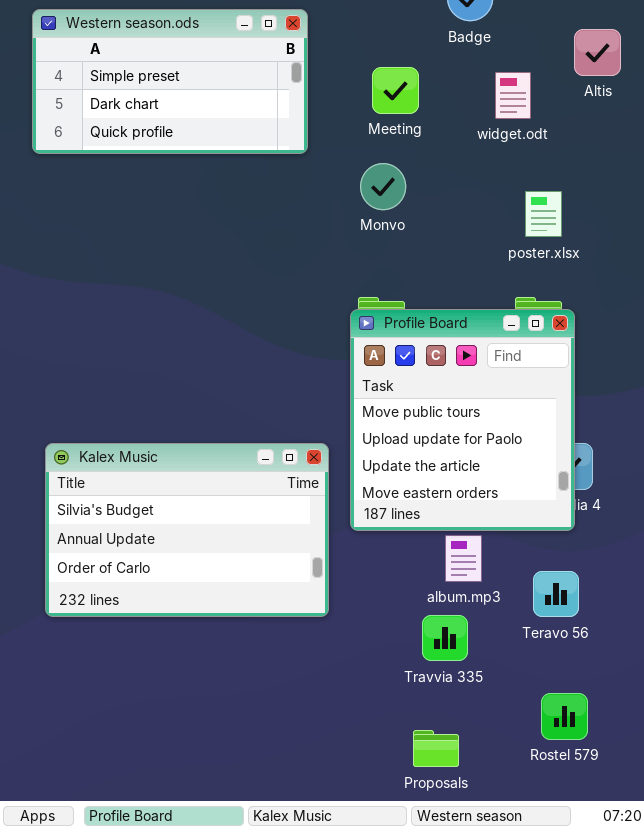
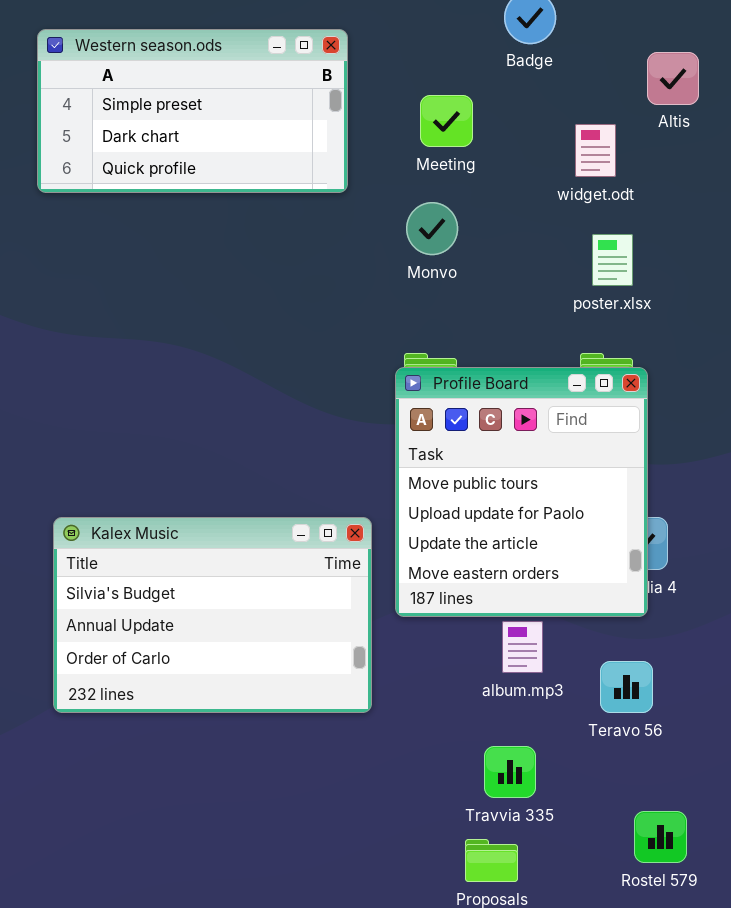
widget.odt: [495,72,531,119] -> [575,124,616,177], moved
Travvia 335: [422,615,468,661] -> [484,746,536,798], moved
Rostel 579: [541,693,588,740] -> [634,811,687,863], moved

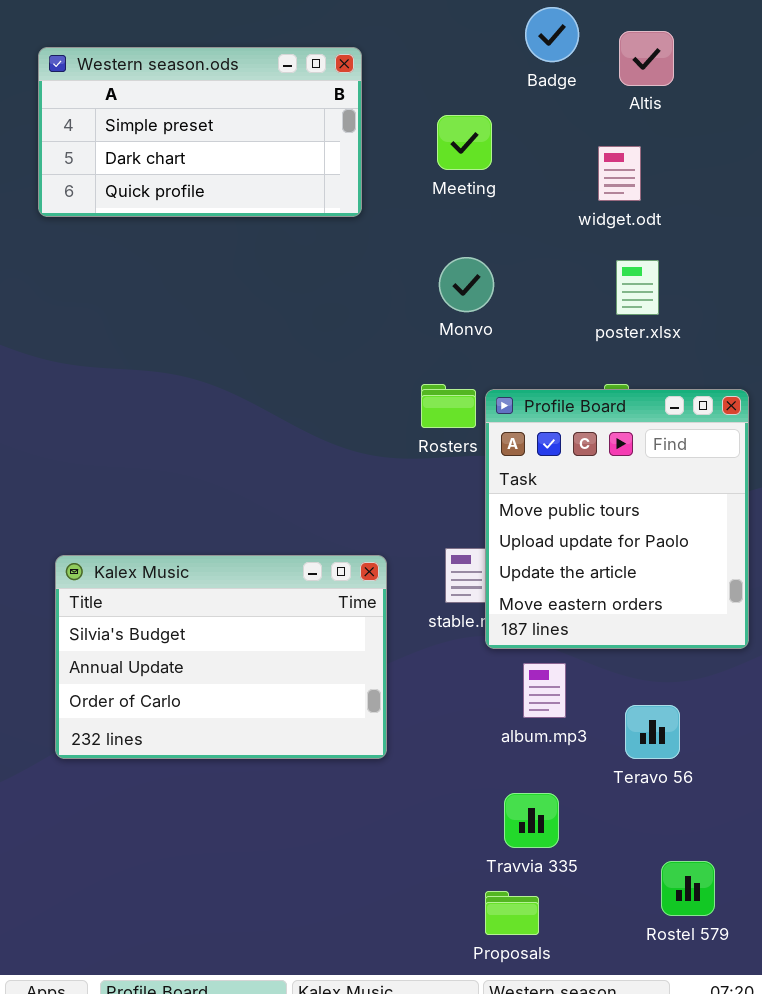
Altis: [647,52,699,105] -> [619,31,674,86], moved
Monvo: [406,202,458,255] -> [439,257,494,312], moved
Profile Board: [395,367,648,617] -> [485,389,749,649], moved

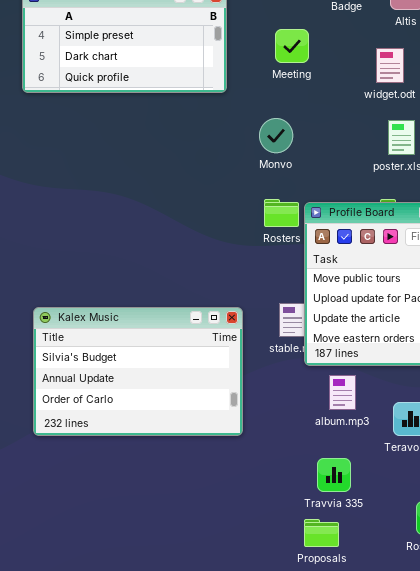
Monvo: [439,257,494,312] -> [259,118,293,153], moved

